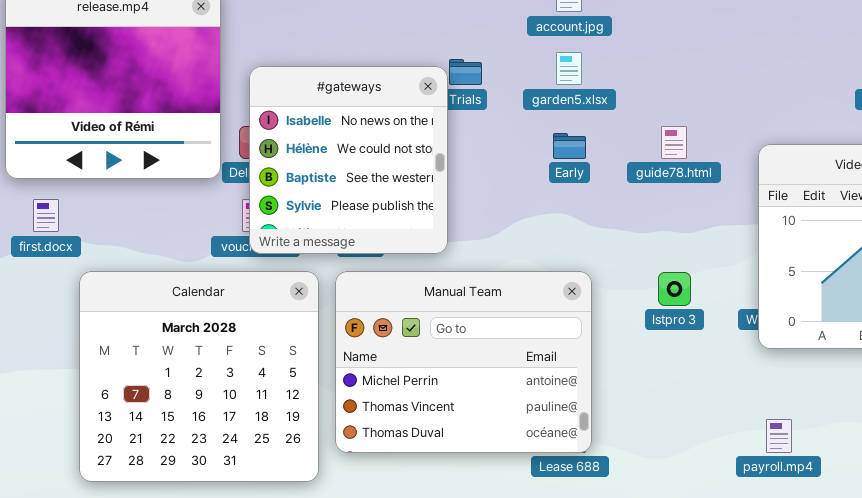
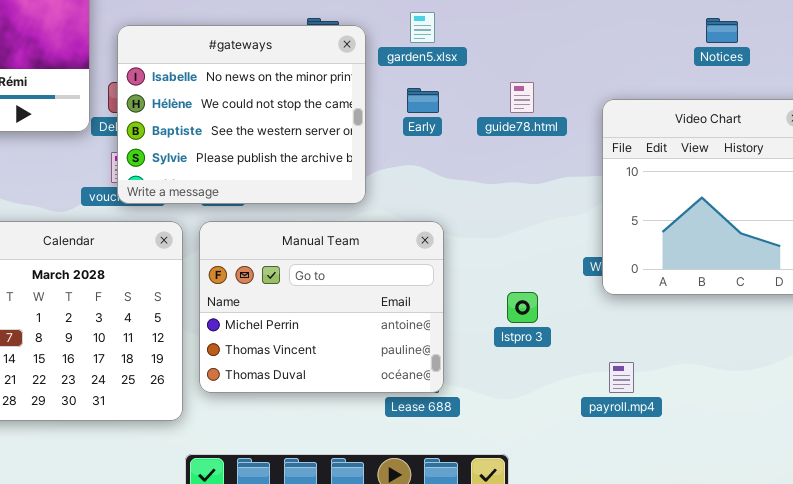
#gateways: [249,66,448,254] -> [117,25,366,204], resized
Istpro 3: [658,272,691,306] -> [507,292,538,323], moved

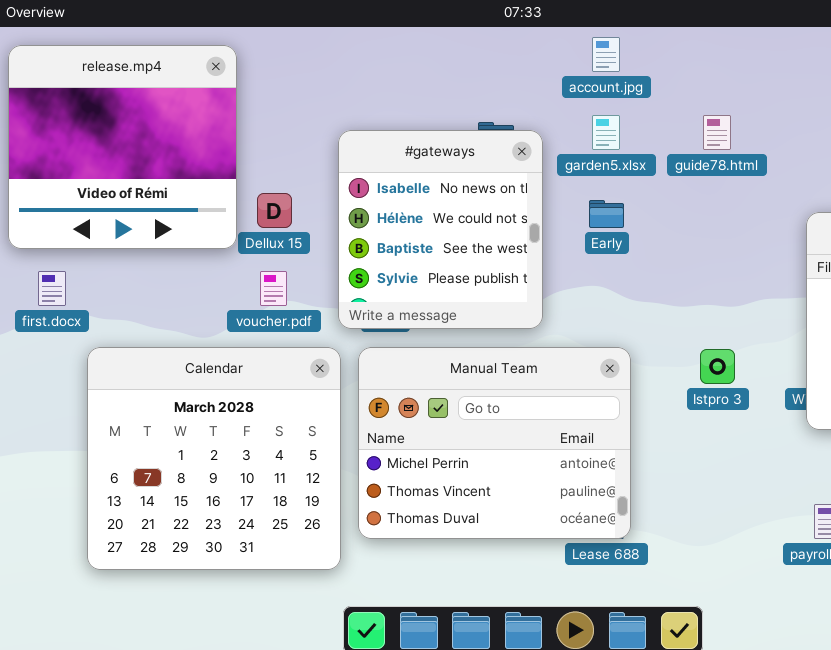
#gateways: [117,25,366,204] -> [338,130,543,329], resized
guide78.html: [510,82,534,113] -> [703,115,731,150], moved
Istpro 3: [507,292,538,323] -> [700,349,735,384], moved

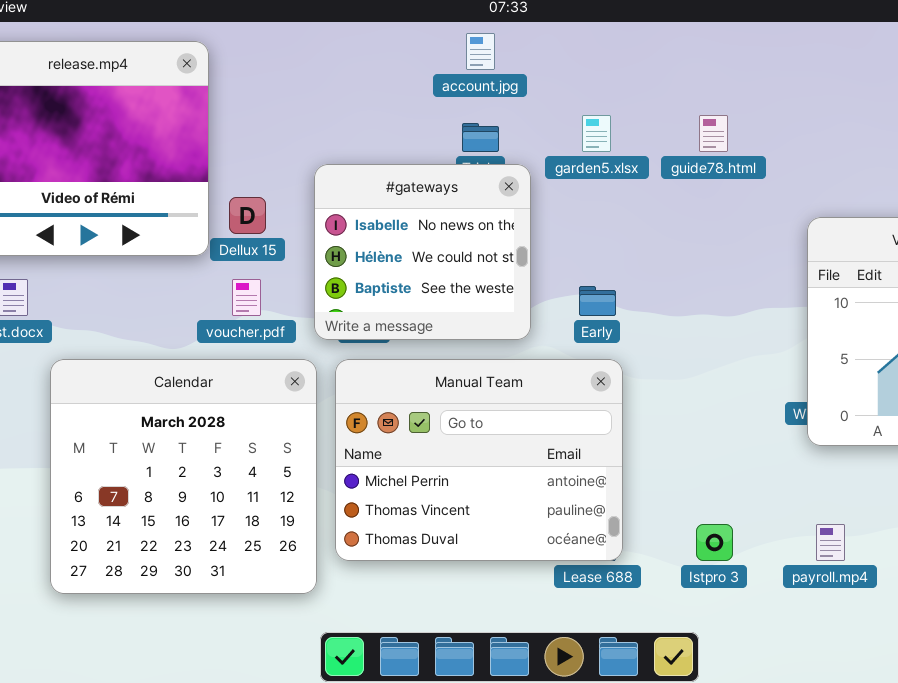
account.jpg: [592,37,620,72] -> [466,33,495,70], moved
#gateways: [338,130,543,329] -> [314,164,531,340], resized
Early: [589,200,624,228] -> [579,286,616,316], moved
Istpro 3: [700,349,735,384] -> [696,524,733,561], moved

